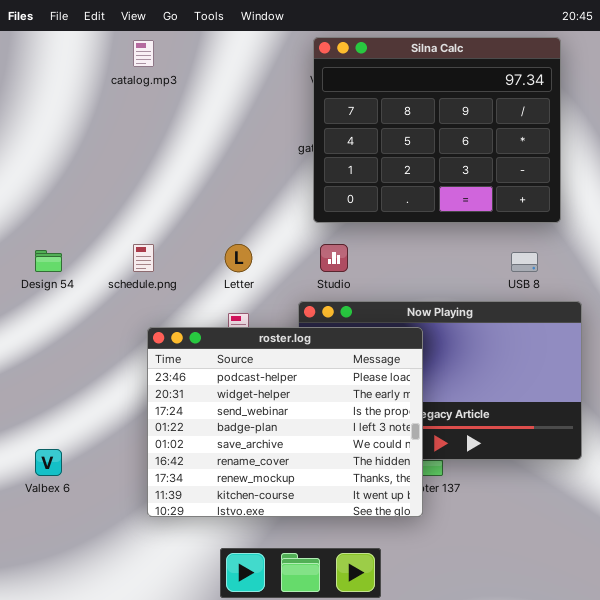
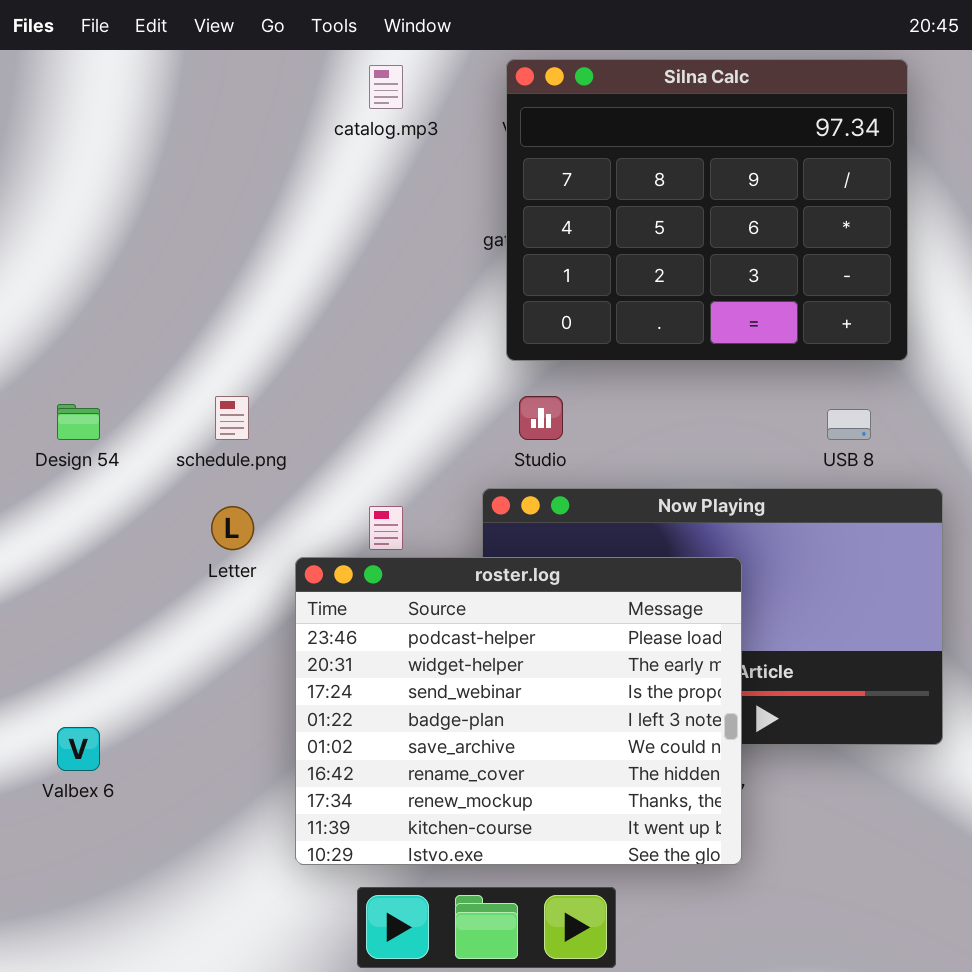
catalog.mp3: [133,40,154,67] -> [369,65,403,109], moved
Letter: [225,244,252,272] -> [211,506,254,550], moved
roster.log: [147,327,423,517] -> [295,557,742,865], moved

